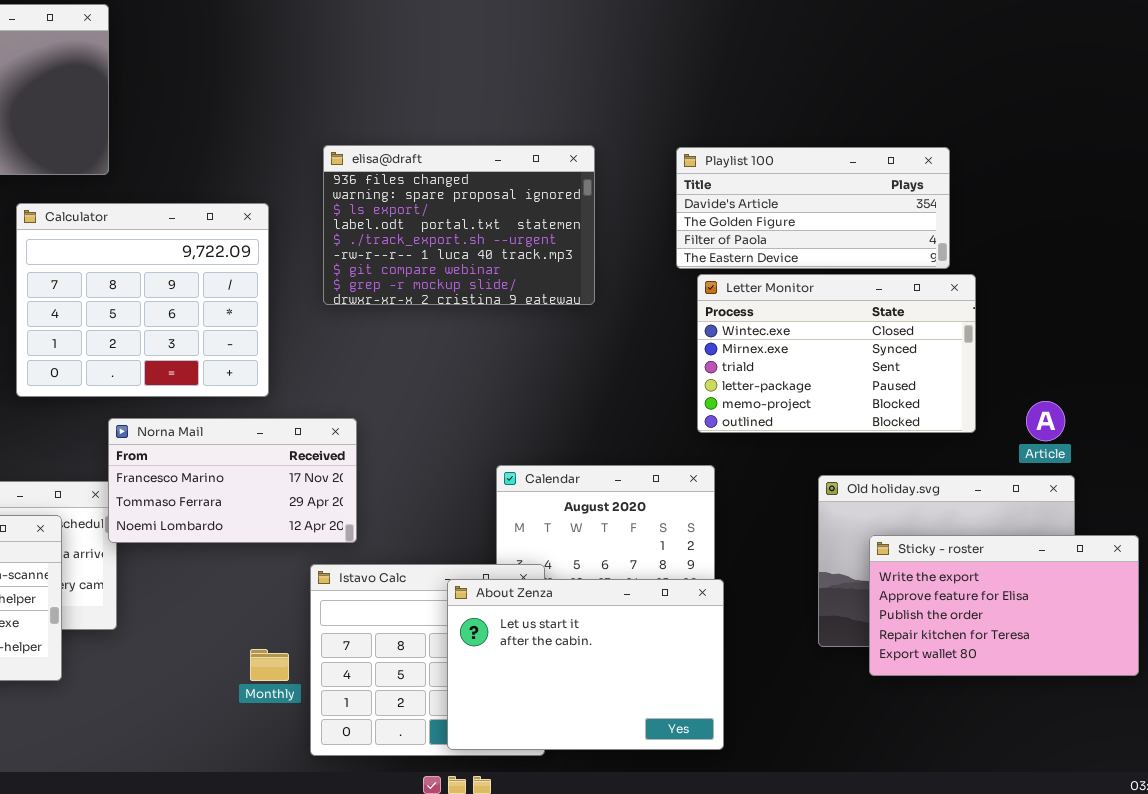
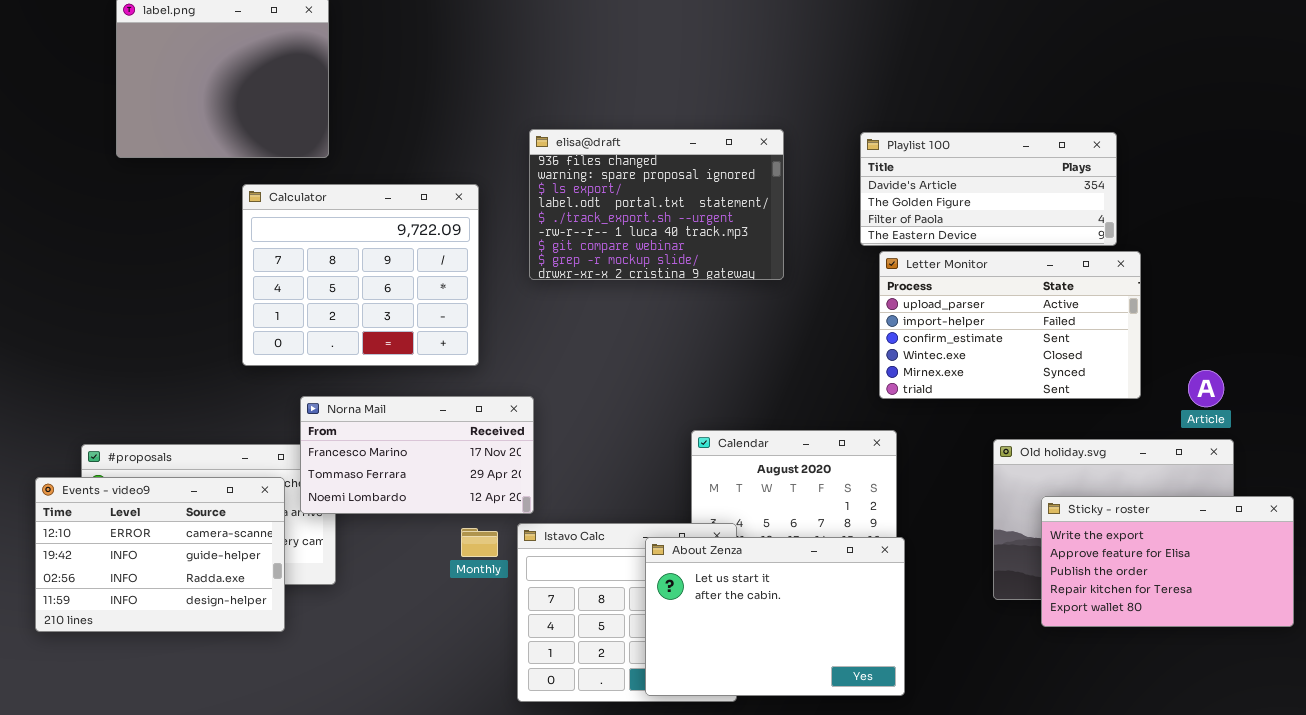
Letter Monitor: [697,274,976,433] -> [879,251,1141,399], scrolled up 3 rows
Norna Mail: [108,418,357,543] -> [300,396,534,514], moved
Monthly: [250,649,289,681] -> [461,528,498,557], moved

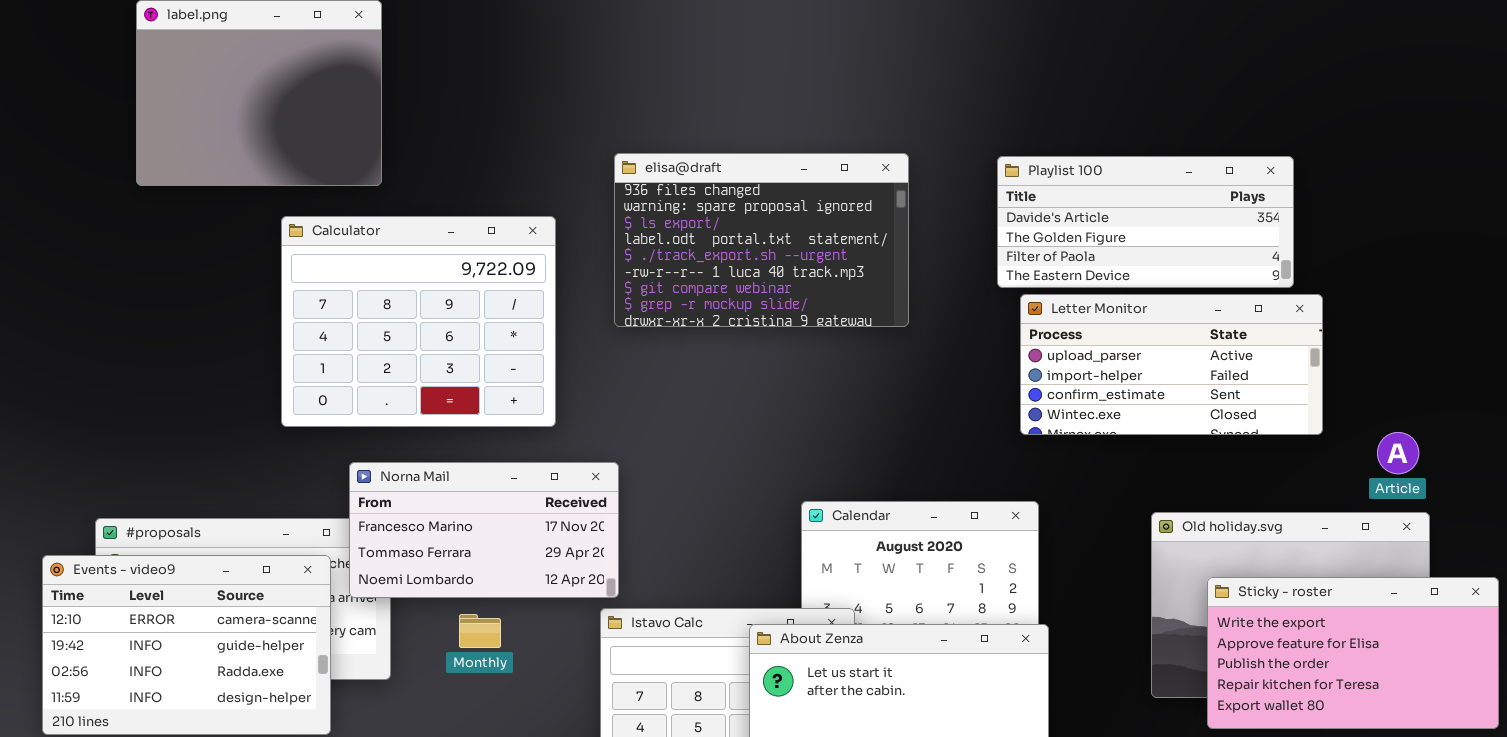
Letter Monitor: [879,251,1141,399] -> [1020,294,1323,435], resized
Monthly: [461,528,498,557] -> [459,614,501,648], moved

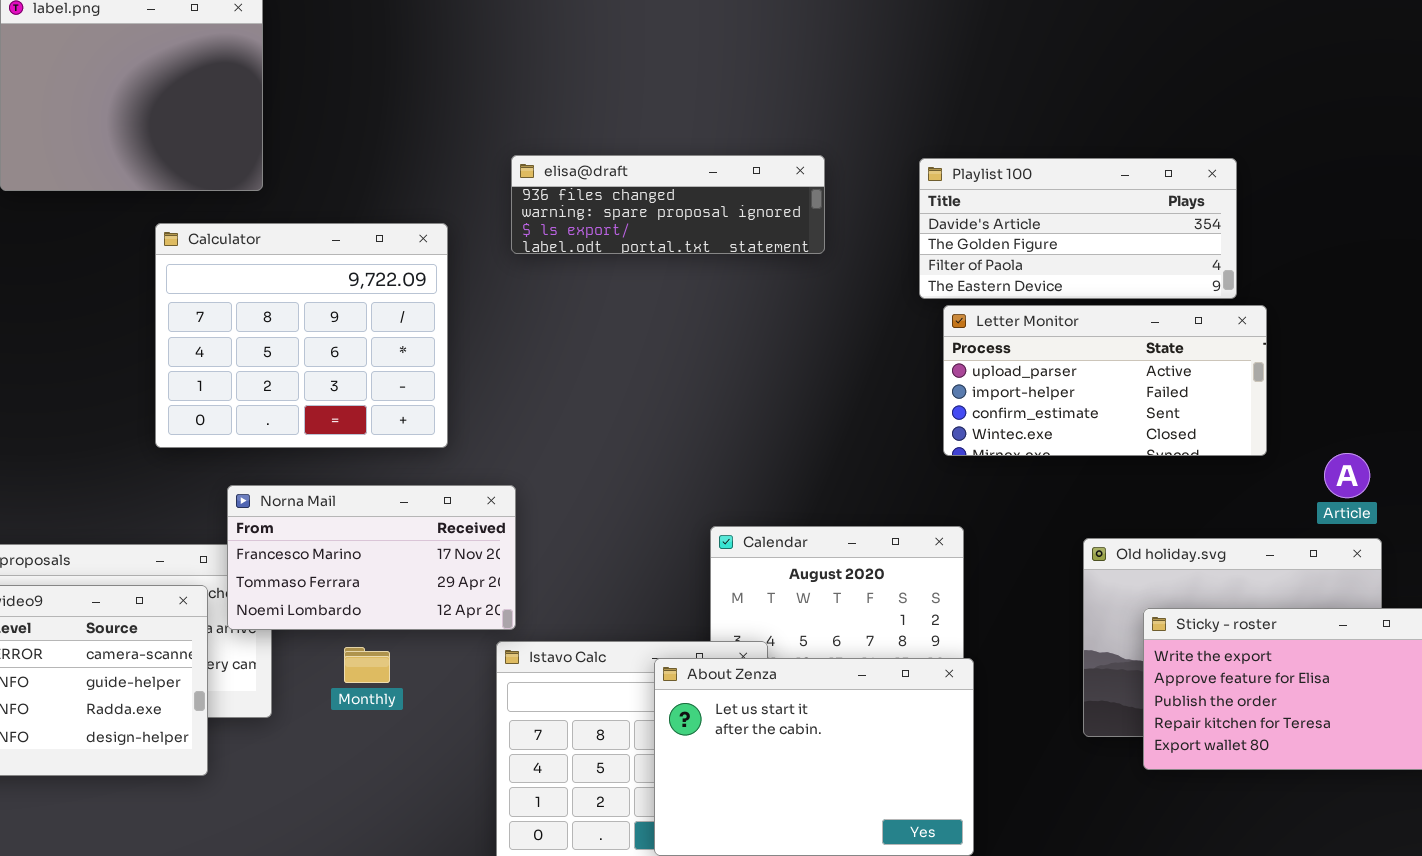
elisa@draft: [614,153,909,327] -> [511,155,825,254], resized

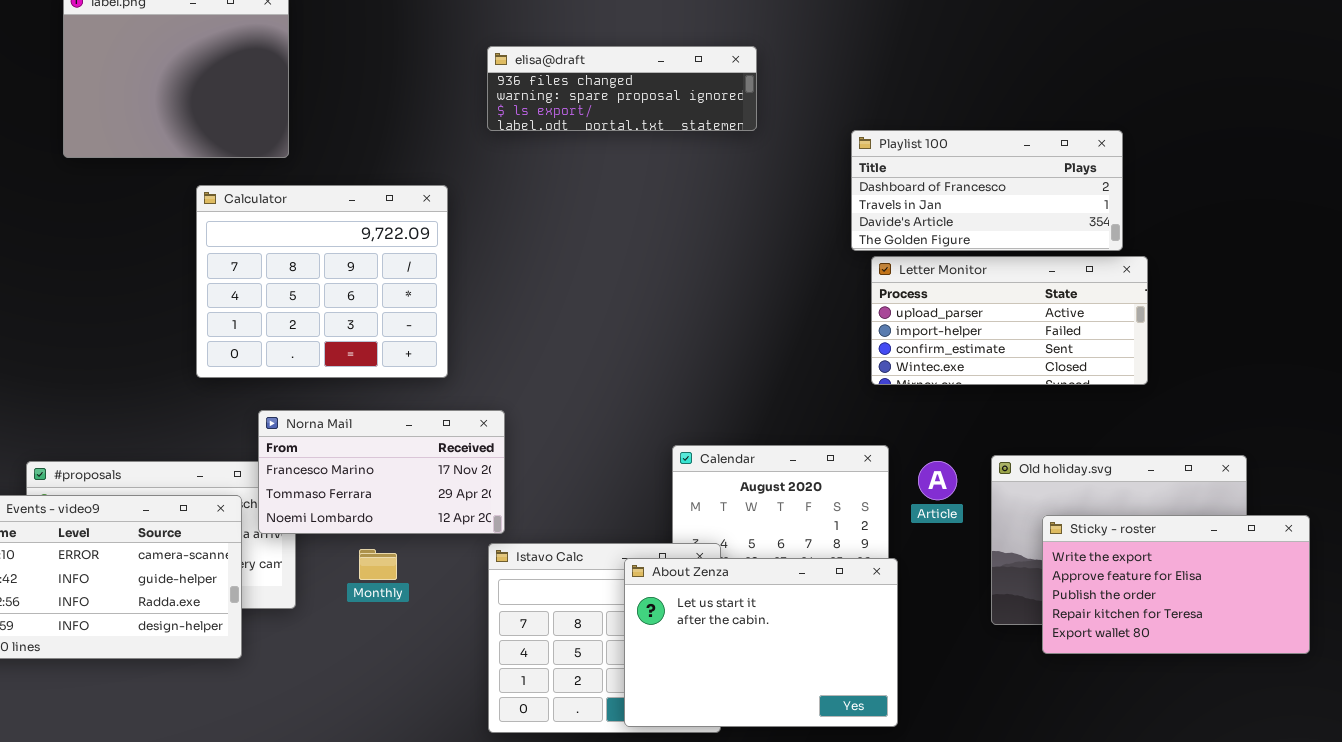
elisa@draft: [511,155,825,254] -> [487,46,757,131], moved
Playlist 100: [919,158,1237,299] -> [851,130,1123,251], scrolled up 2 rows
Article: [1324,453,1370,498] -> [918,461,957,500], moved

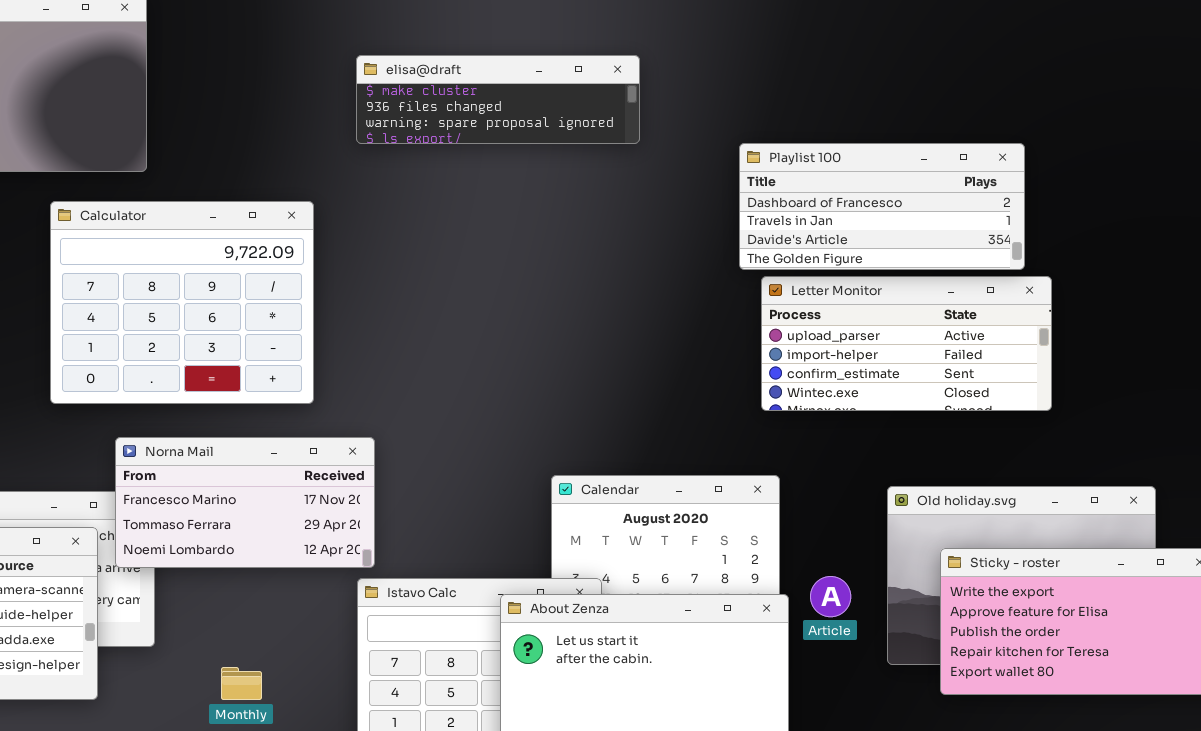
elisa@draft: [487,46,757,131] -> [356,55,640,144], scrolled up 1 row
Article: [918,461,957,500] -> [810,576,851,617], moved
Monthly: [359,549,397,580] -> [221,667,262,700], moved

